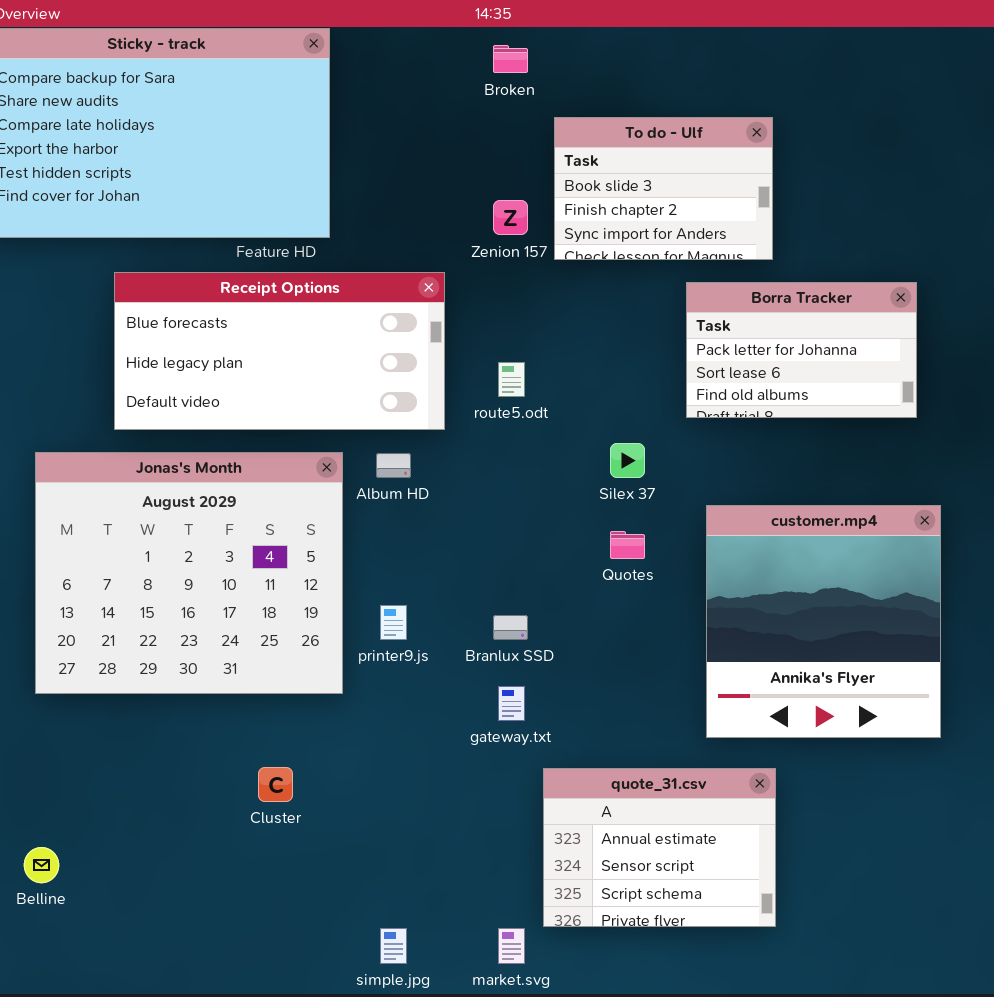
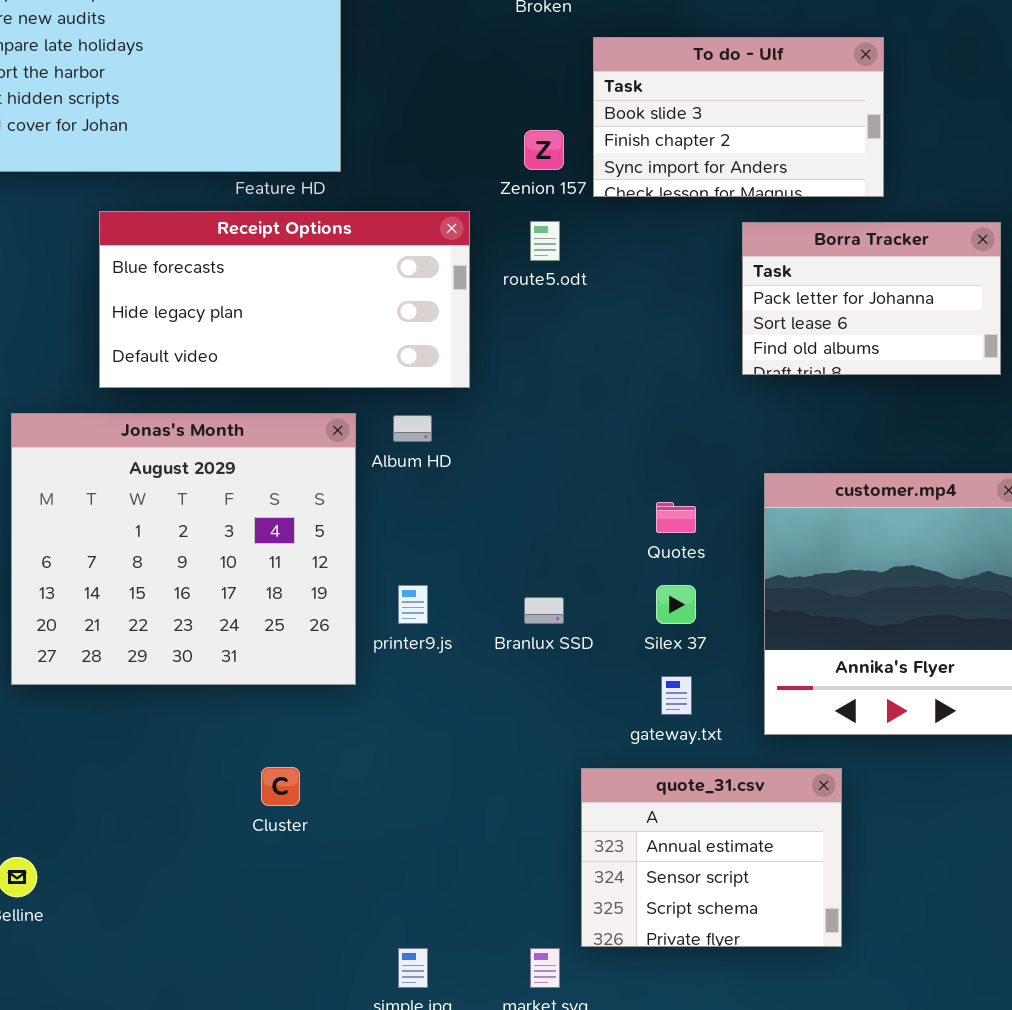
To do - Ulf: [554,117,773,260] -> [593,37,884,197], resized
route5.odt: [498,362,525,397] -> [530,221,560,261], moved
Silex 37: [610,443,645,478] -> [656,585,696,624], moved
gateway.txt: [498,686,525,721] -> [661,676,692,715], moved

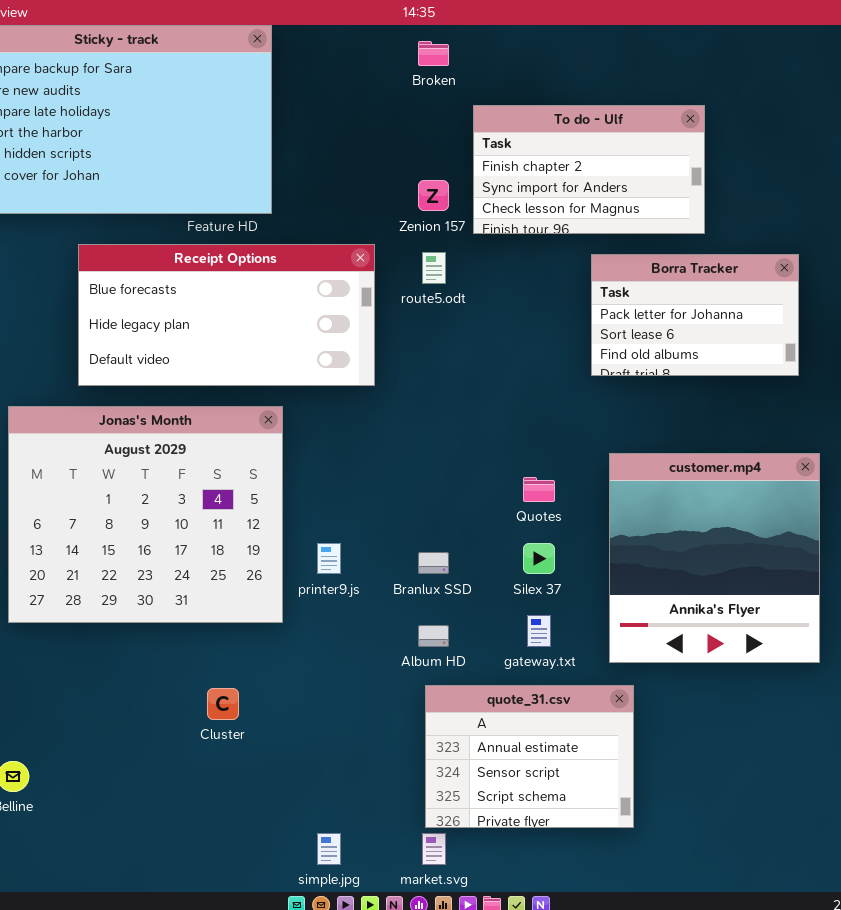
To do - Ulf: [593,37,884,197] -> [473,105,705,234], scrolled down 1 row
Album HD: [393,415,432,442] -> [418,625,449,647], moved
quote_31.csv: [581,768,842,947] -> [425,685,634,828], moved

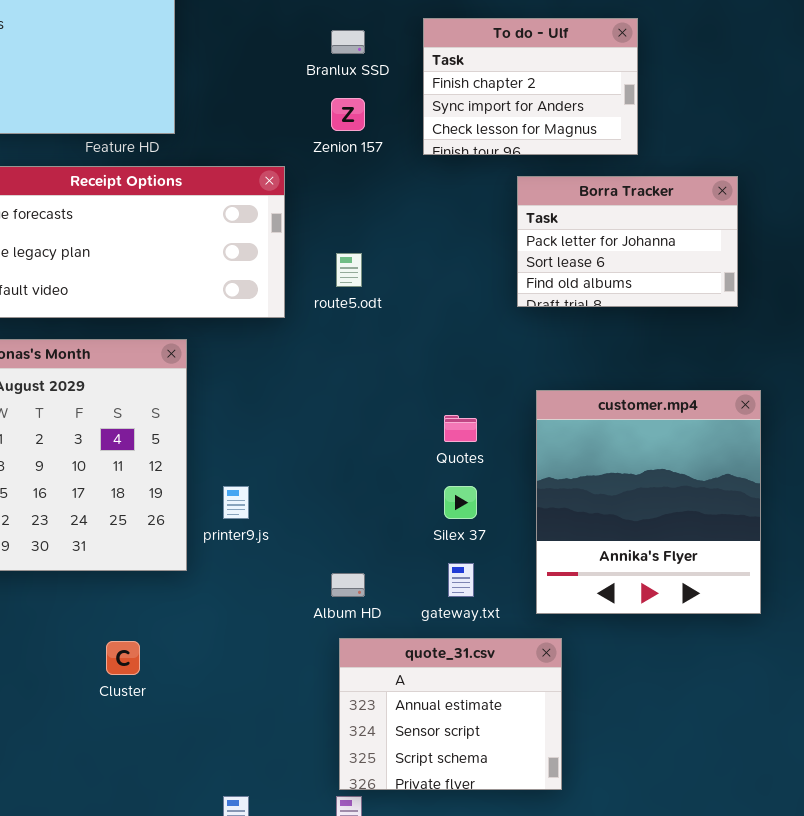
To do - Ulf: [473,105,705,234] -> [423,18,638,155], resized
route5.odt: [422,252,446,284] -> [336,253,362,287], moved
Branlux SSD: [418,552,449,574] -> [331,30,365,54], moved

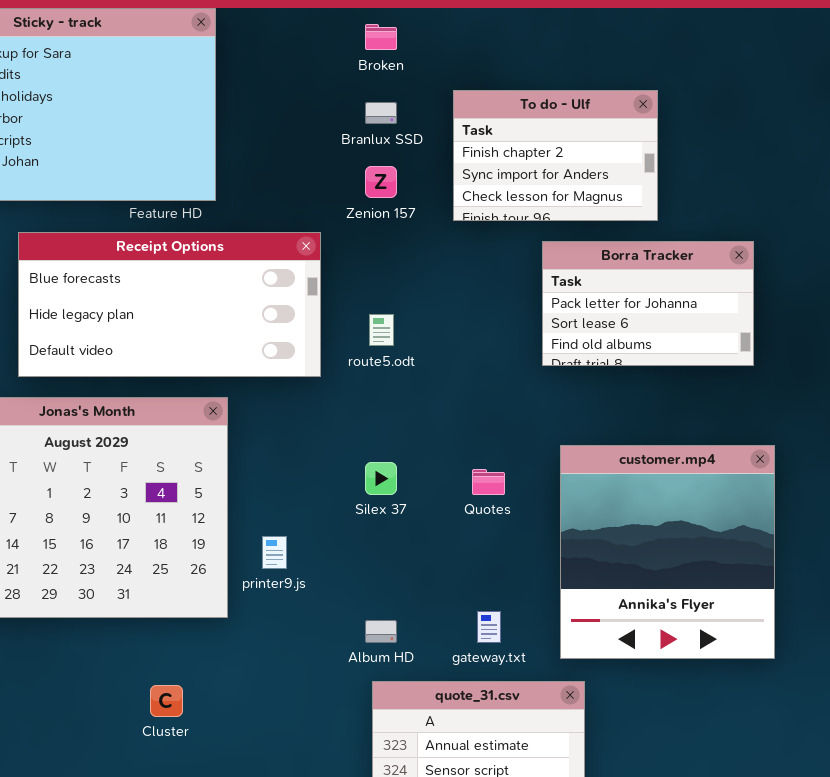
Silex 37: [444,486,477,519] -> [365,462,397,495], moved

